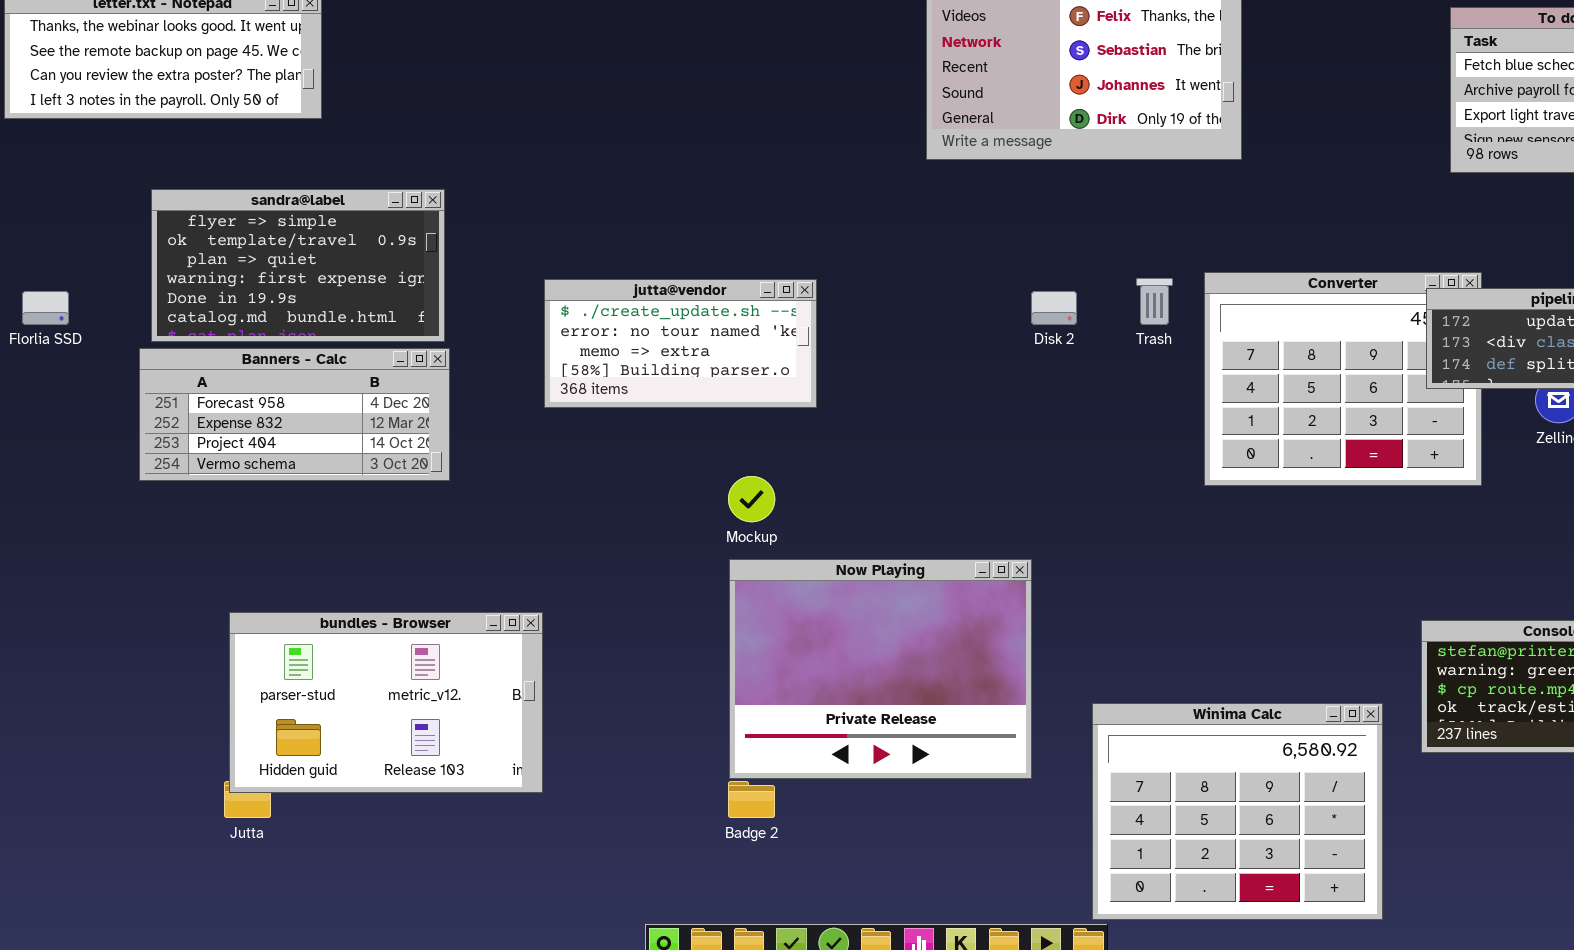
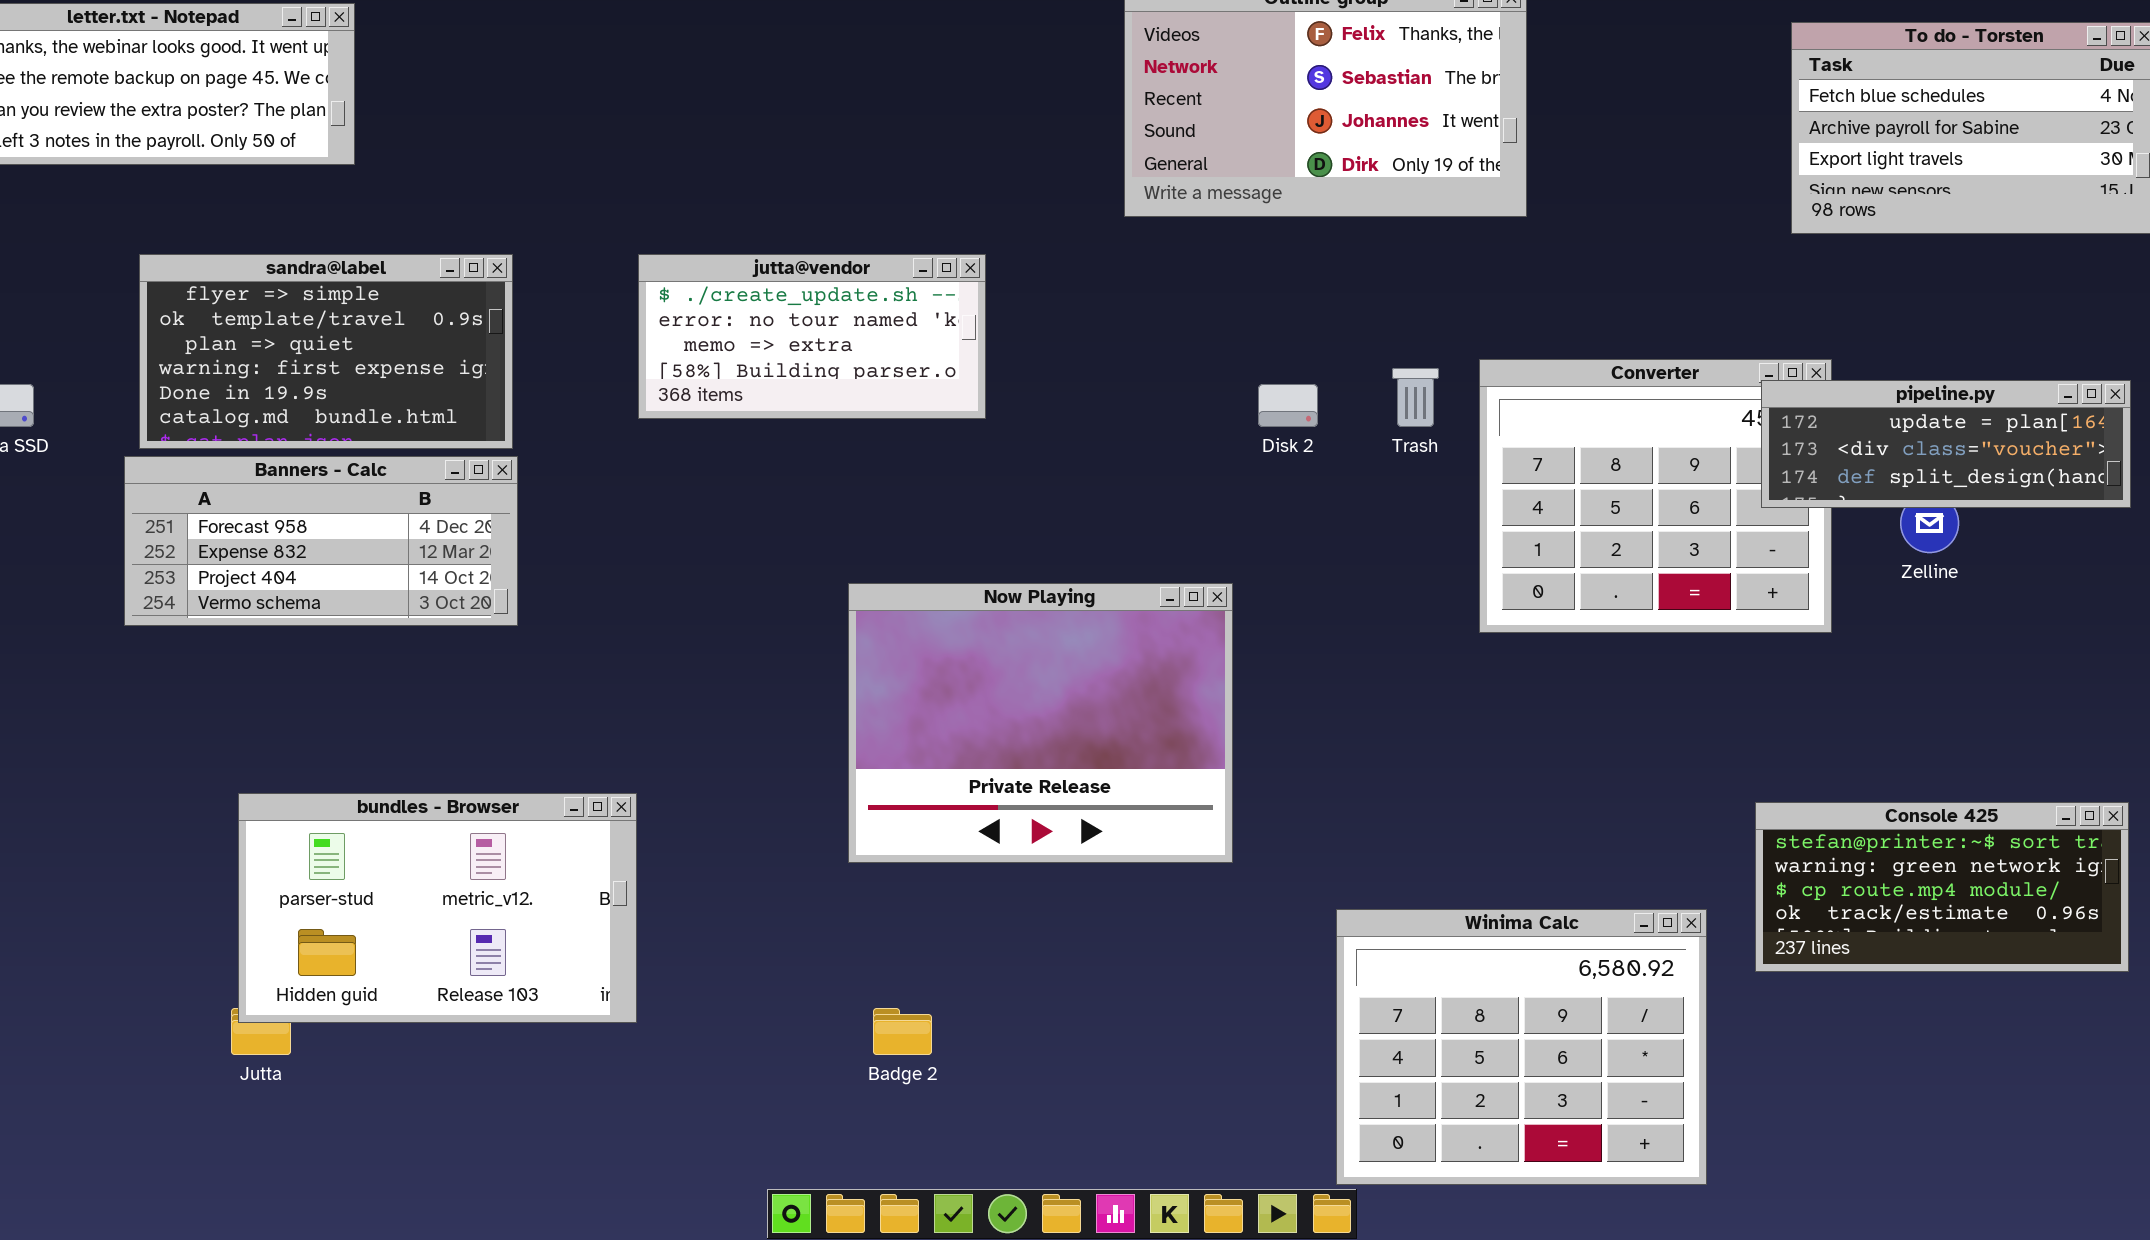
jutta@vendor: [544,279,817,408] -> [638,254,986,419], moved
Now Playing: [729,559,1032,779] -> [848,583,1233,863], moved

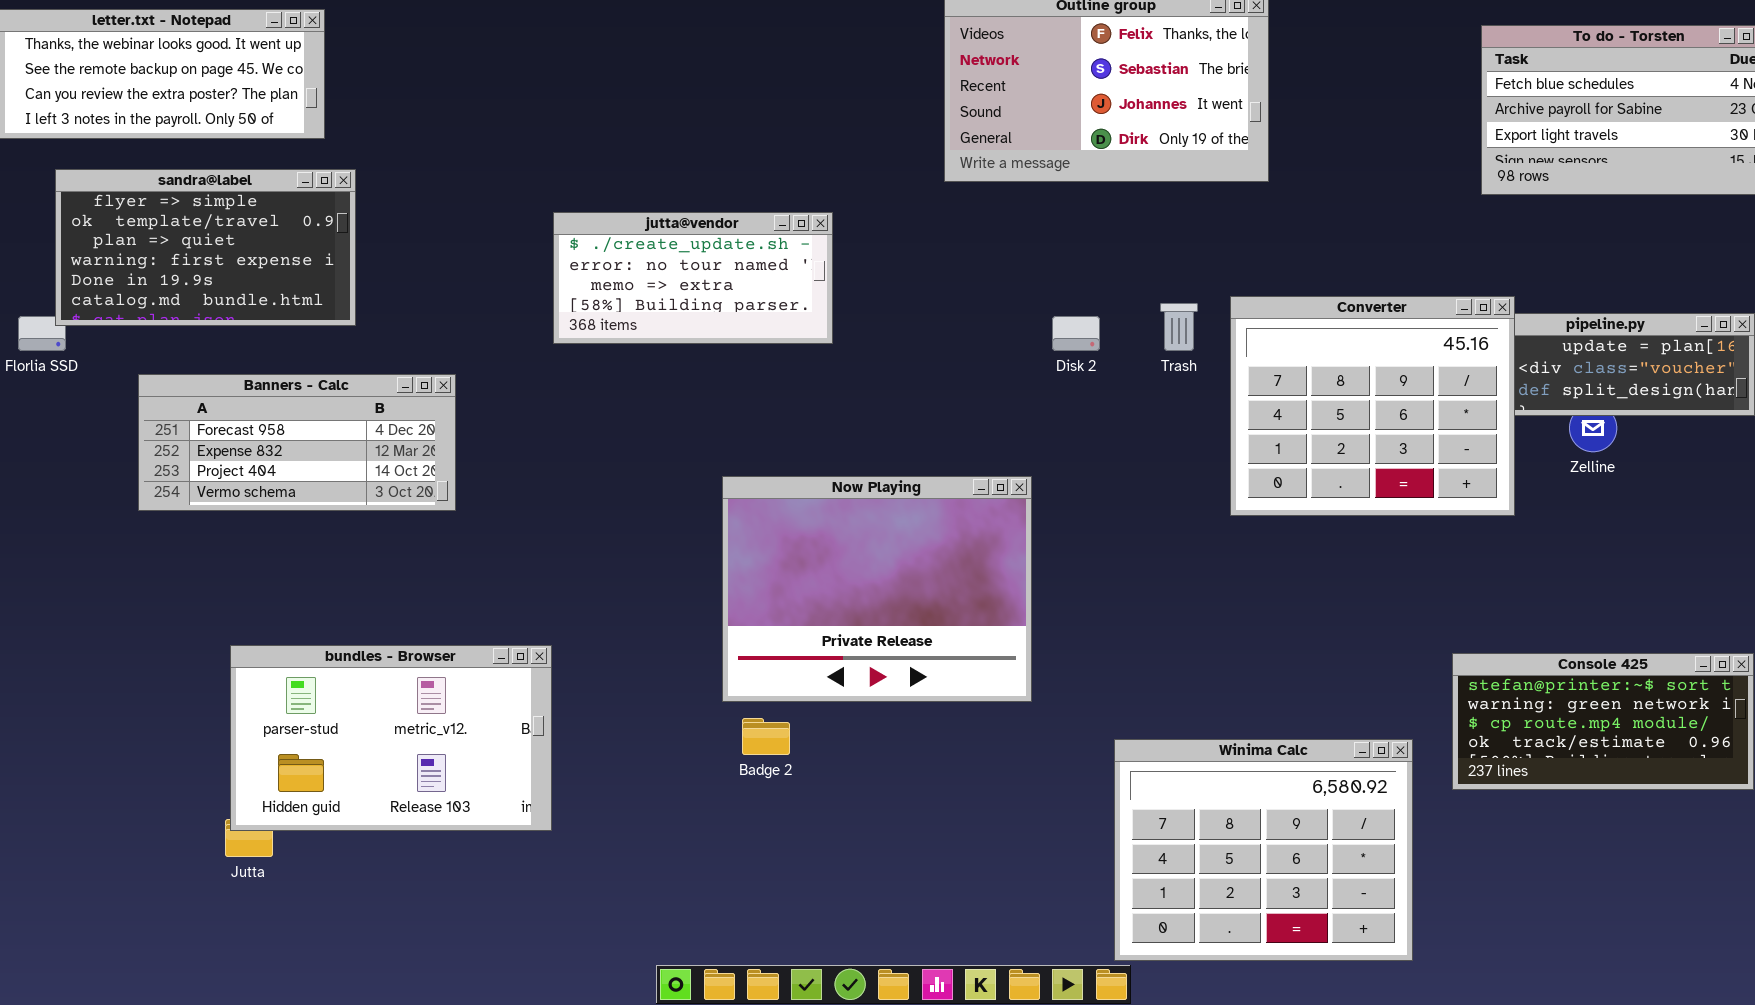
sandra@label: [139,254,513,449] -> [55,169,356,326], moved
Converter: [1479,359,1832,633] -> [1230,296,1515,516], raised
Badge 2: [873,1008,932,1055] -> [742,718,790,755], moved

